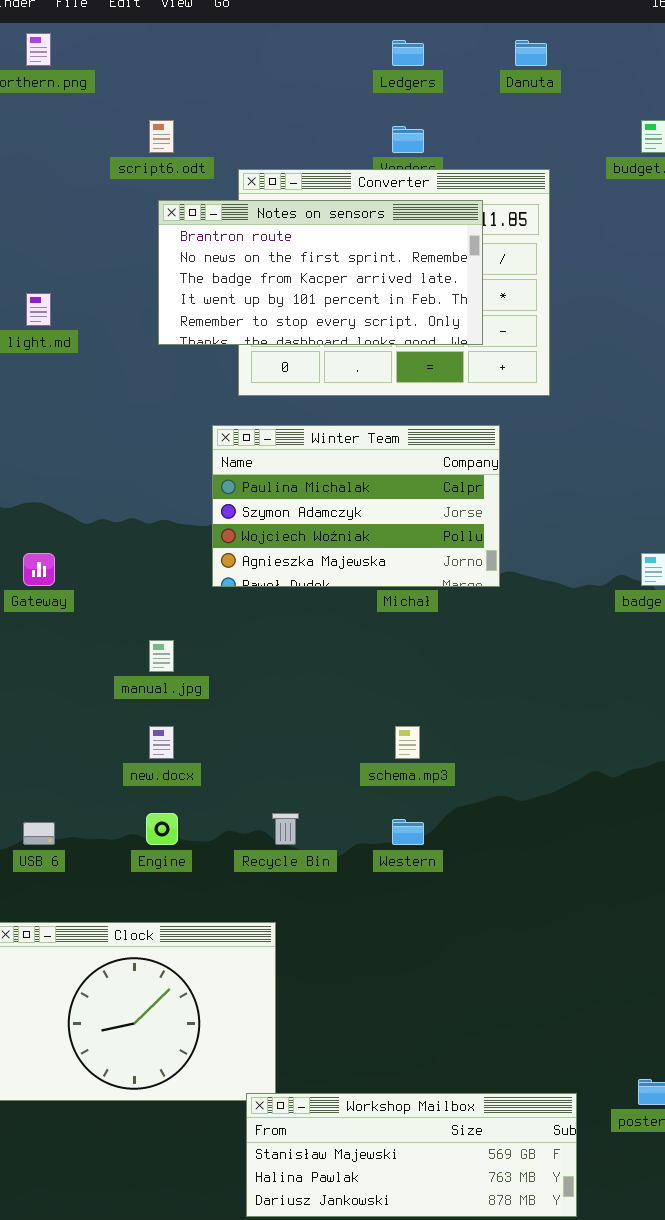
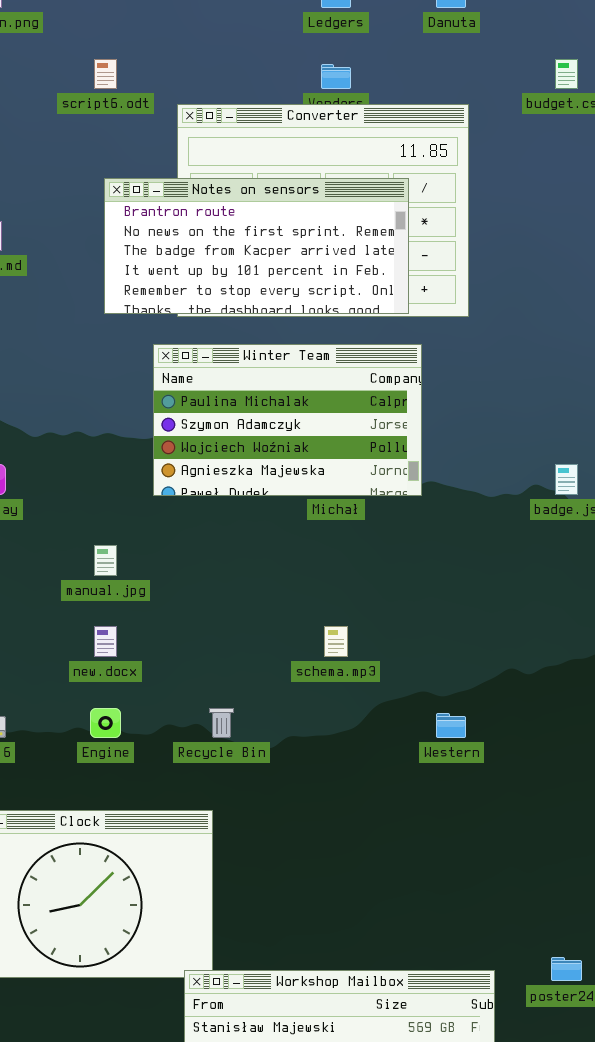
Notes on sensors: [158,200,483,345] -> [104,178,409,314], moved
Western: [392,819,424,845] -> [436,713,466,738], moved

